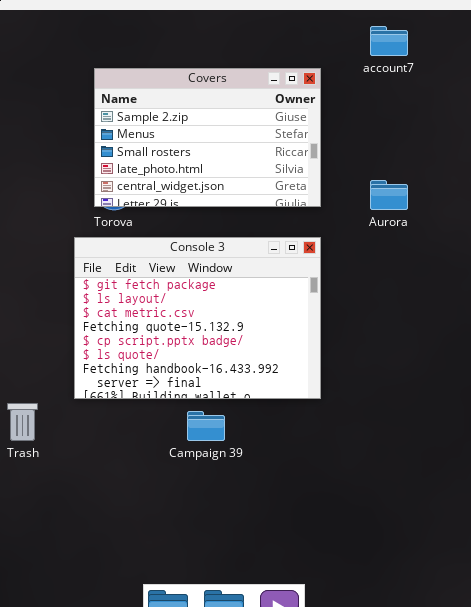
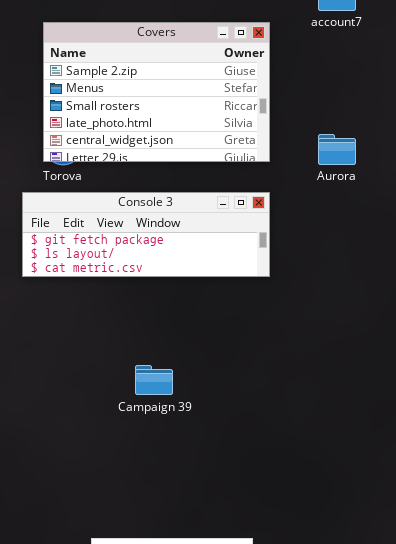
Console 3: [74,237,321,399] -> [22,192,270,277], resized

